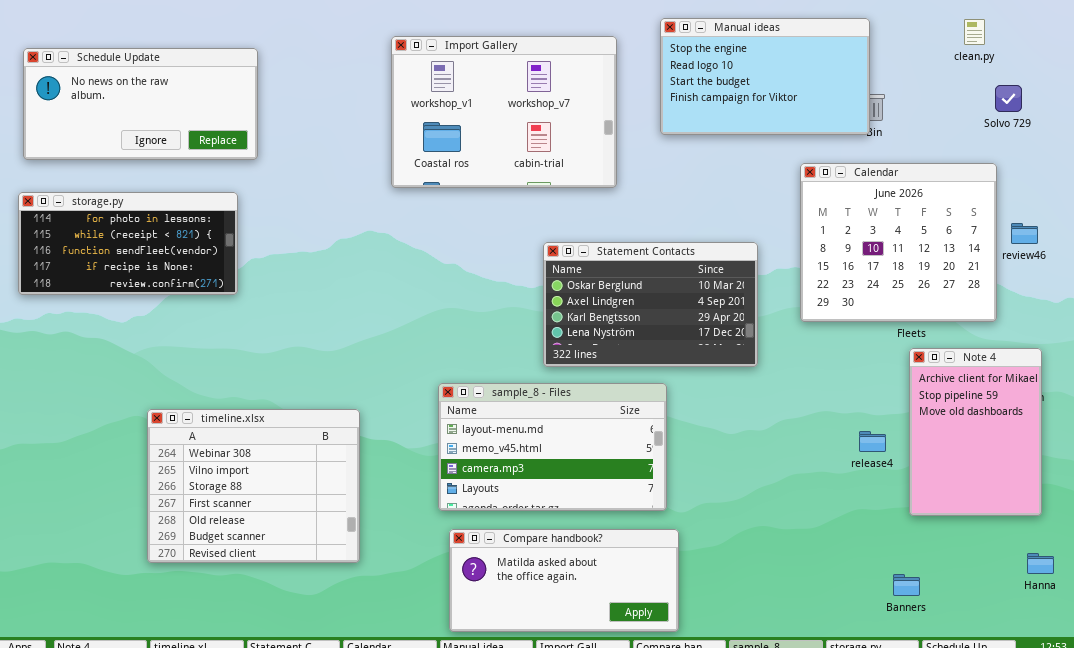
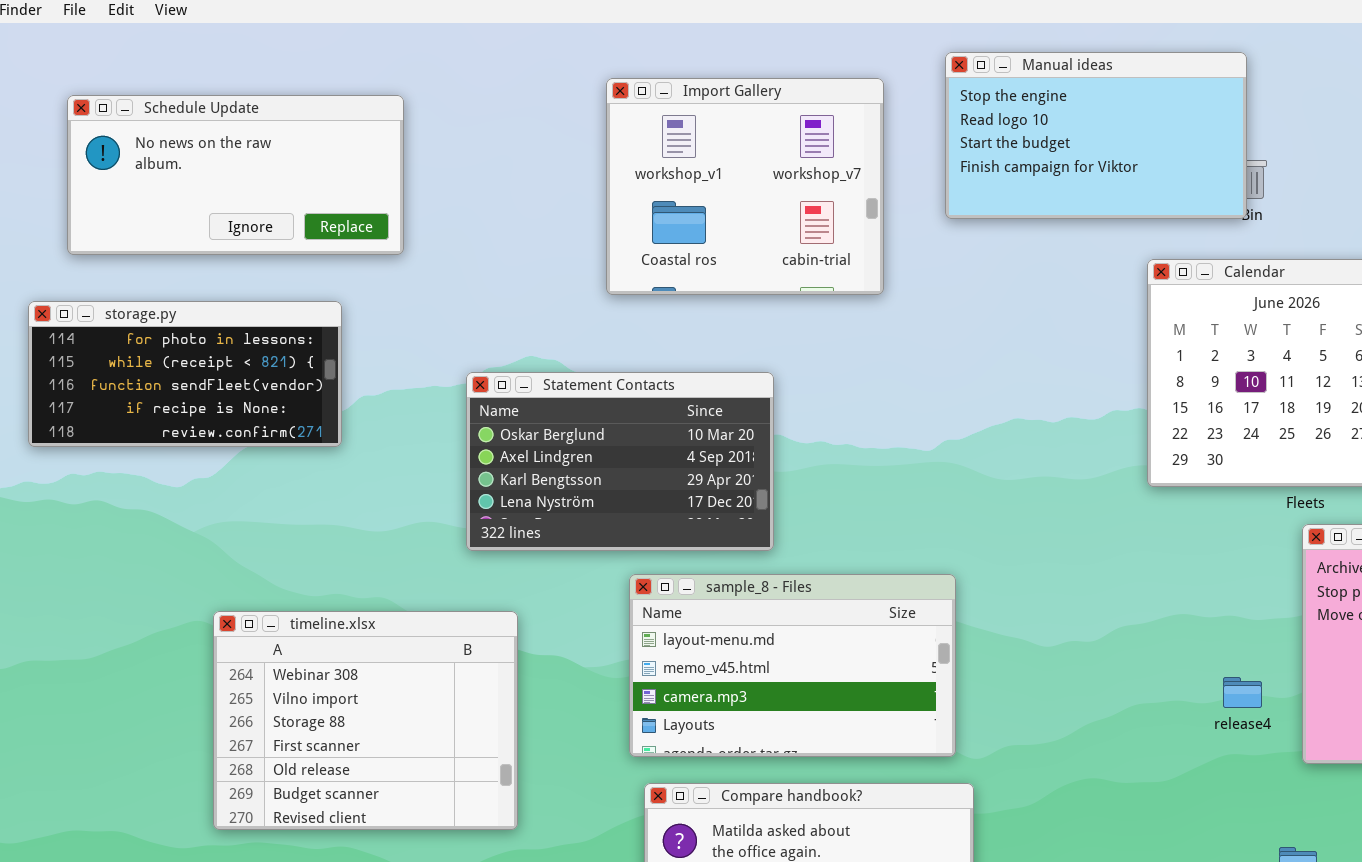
Import Gallery: [391,36,617,188] -> [606,78,884,295], resized
Schedule Update: [23,48,258,160] -> [67,95,404,255], moved
Statement Contacts: [543,242,758,367] -> [466,372,774,551], moved
release4: [859,431,886,452] -> [1223,677,1262,708], moved

